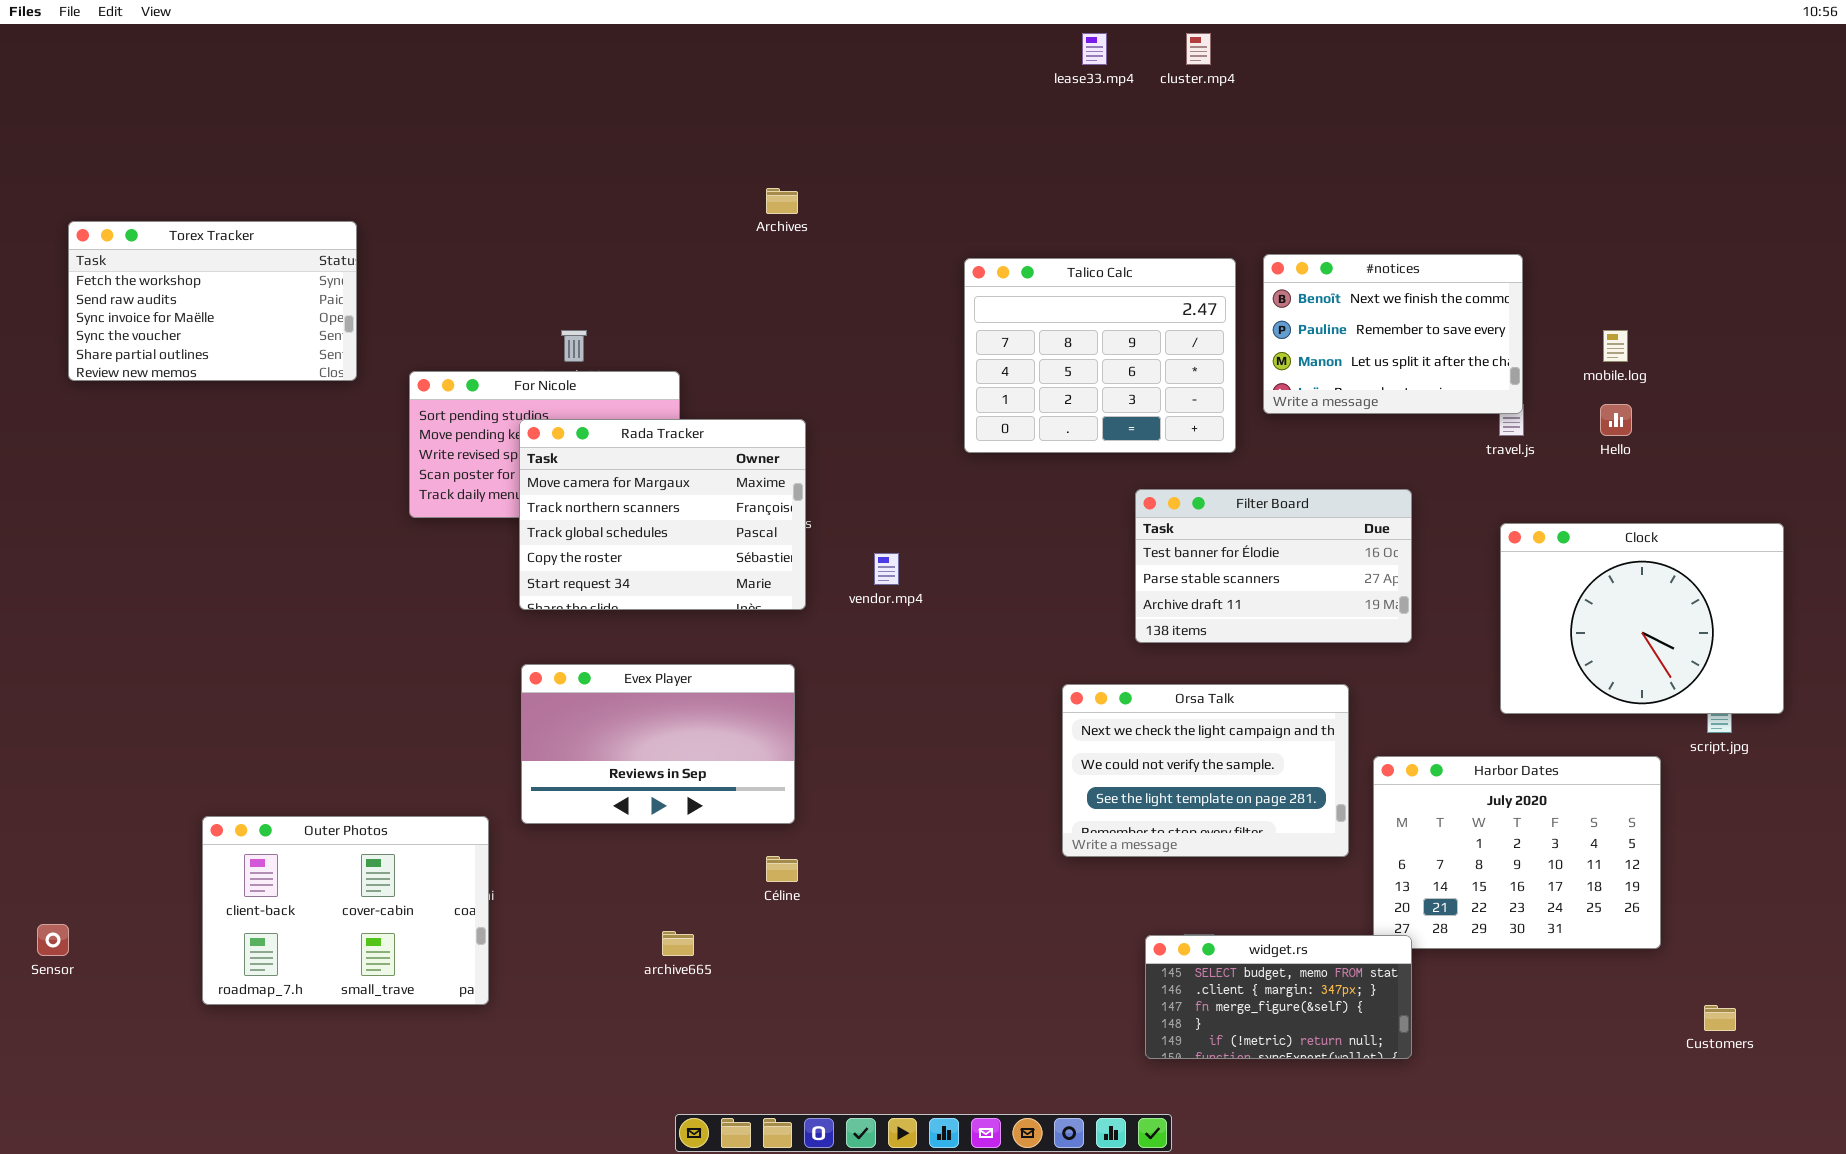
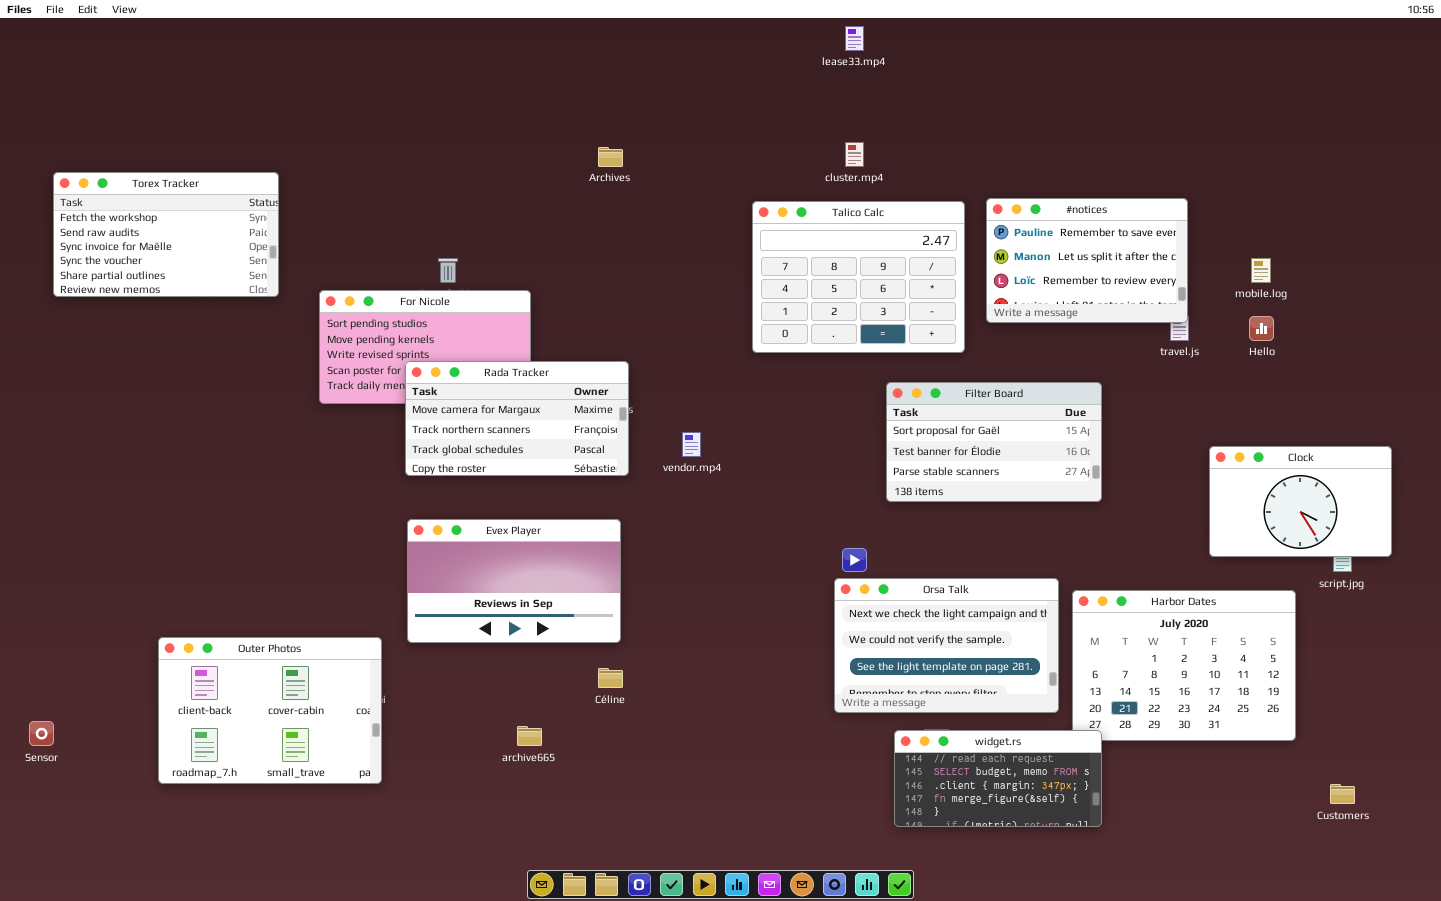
cluster.mp4: [1186,33,1211,65] -> [845,142,864,167], moved
#notices: [1263,254,1523,414] -> [986,198,1188,323], scrolled down 1 row
Rada Tracker: [519,419,806,610] -> [405,361,629,476], resized
Filter Board: [1135,489,1412,643] -> [886,382,1102,502], scrolled up 1 row
Clock: [1500,523,1784,714] -> [1209,446,1392,557], resized
Orsa Talk: [1062,684,1349,857] -> [834,578,1059,713], moved
widget.rs: [1145,935,1412,1059] -> [894,730,1102,827], scrolled up 1 row

